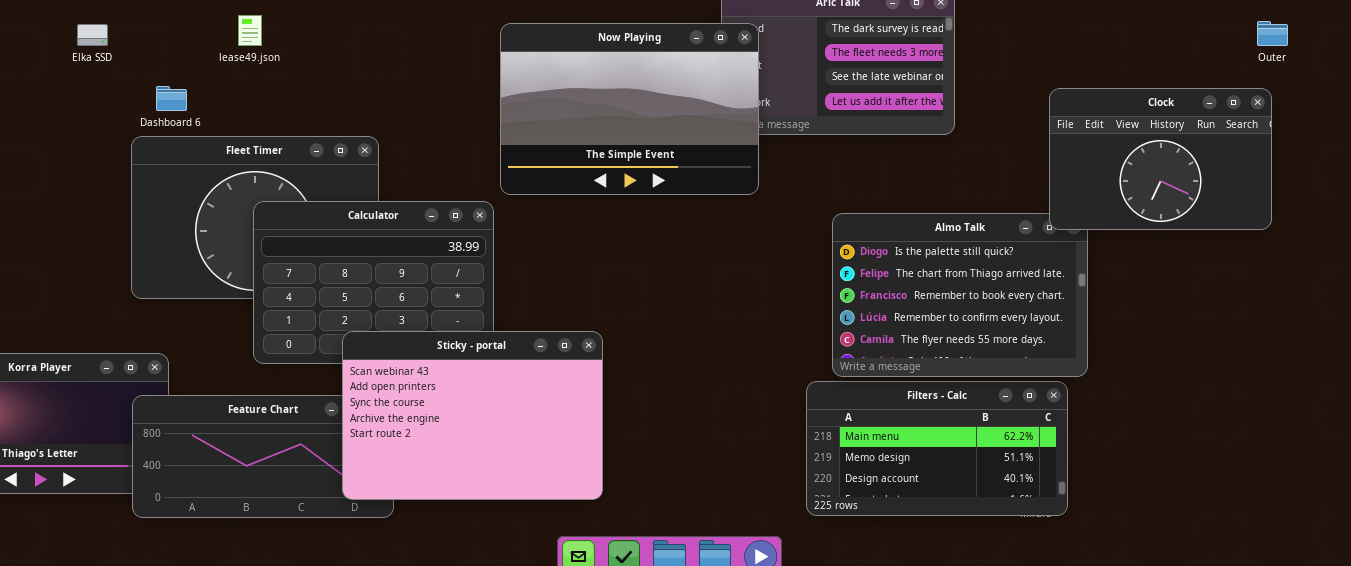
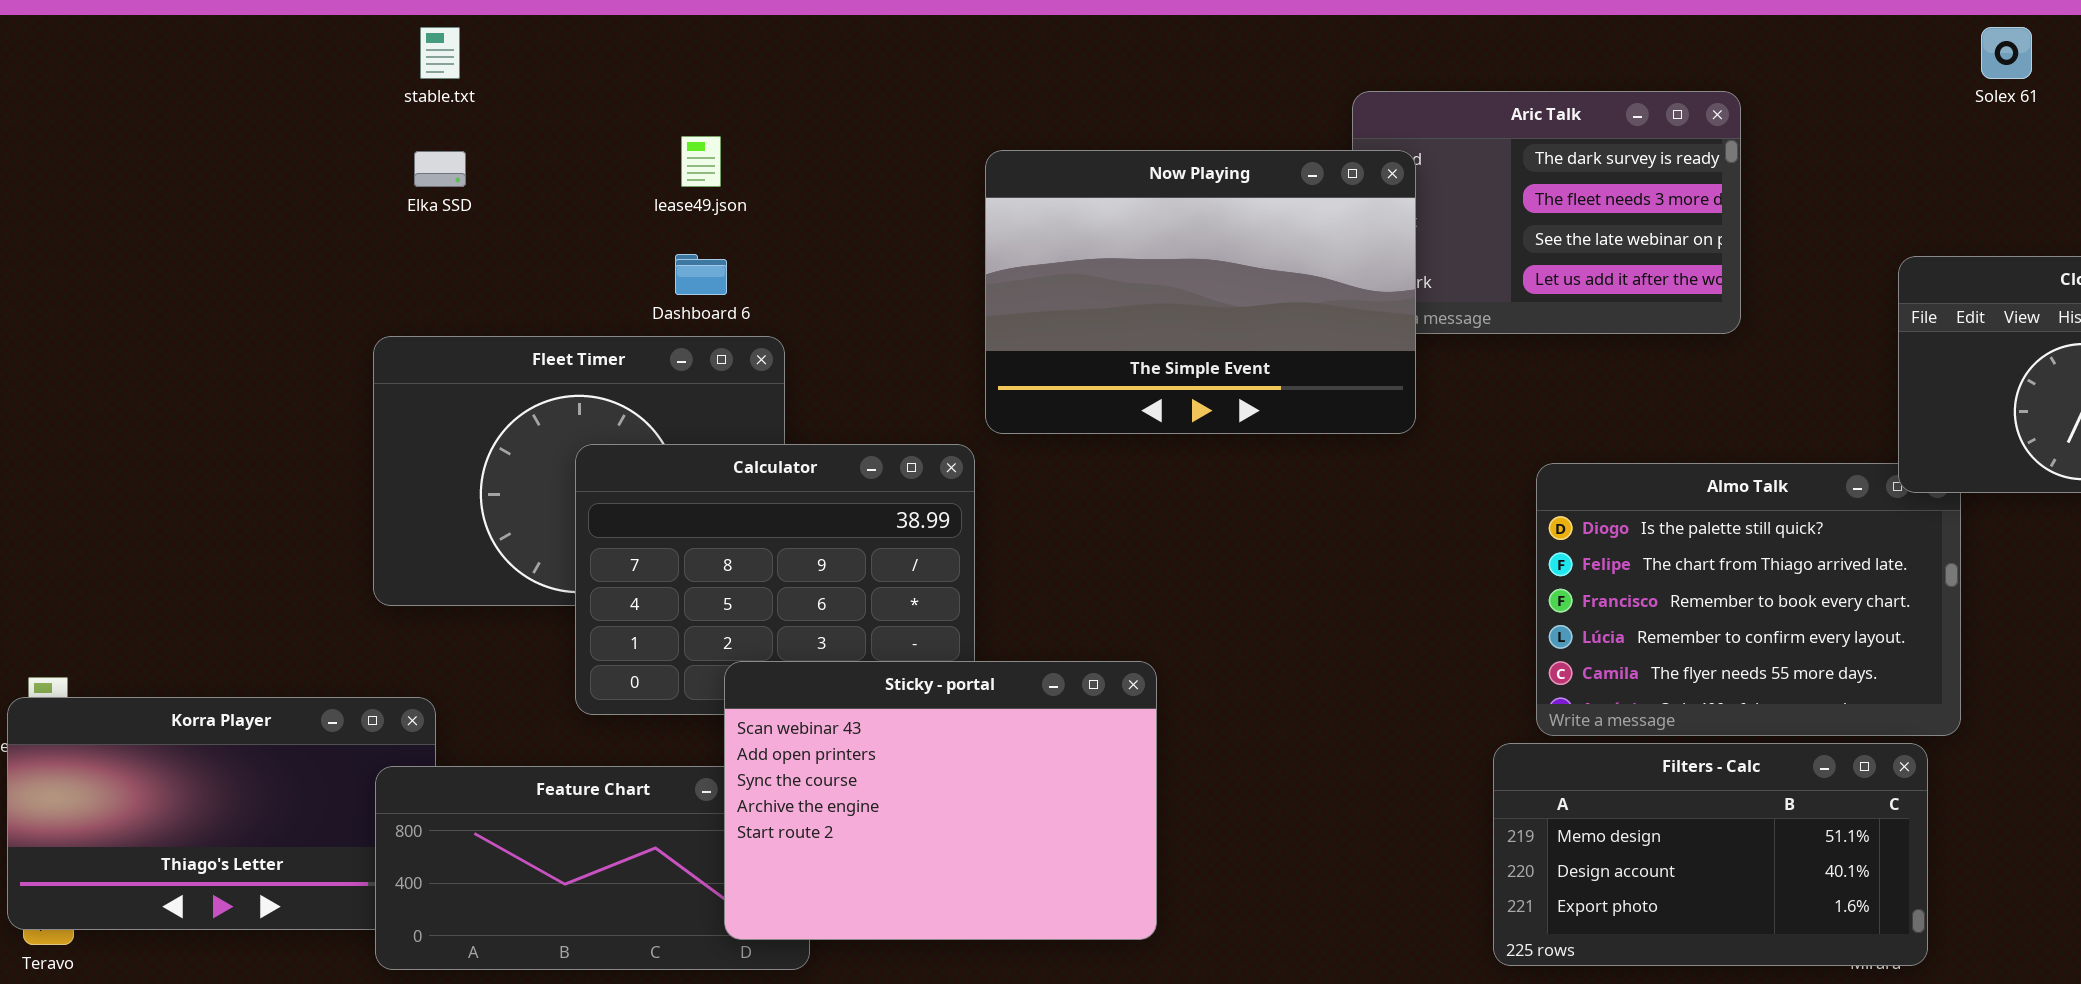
lease49.json: [238,15,262,46] -> [681,136,721,187], moved
Elka SSD: [77,24,108,46] -> [414,151,466,187], moved
Dashboard 6: [156,86,187,111] -> [675,254,727,295], moved
Filters - Calc: [806,381,1068,516] -> [1493,743,1928,966], scrolled down 1 row

